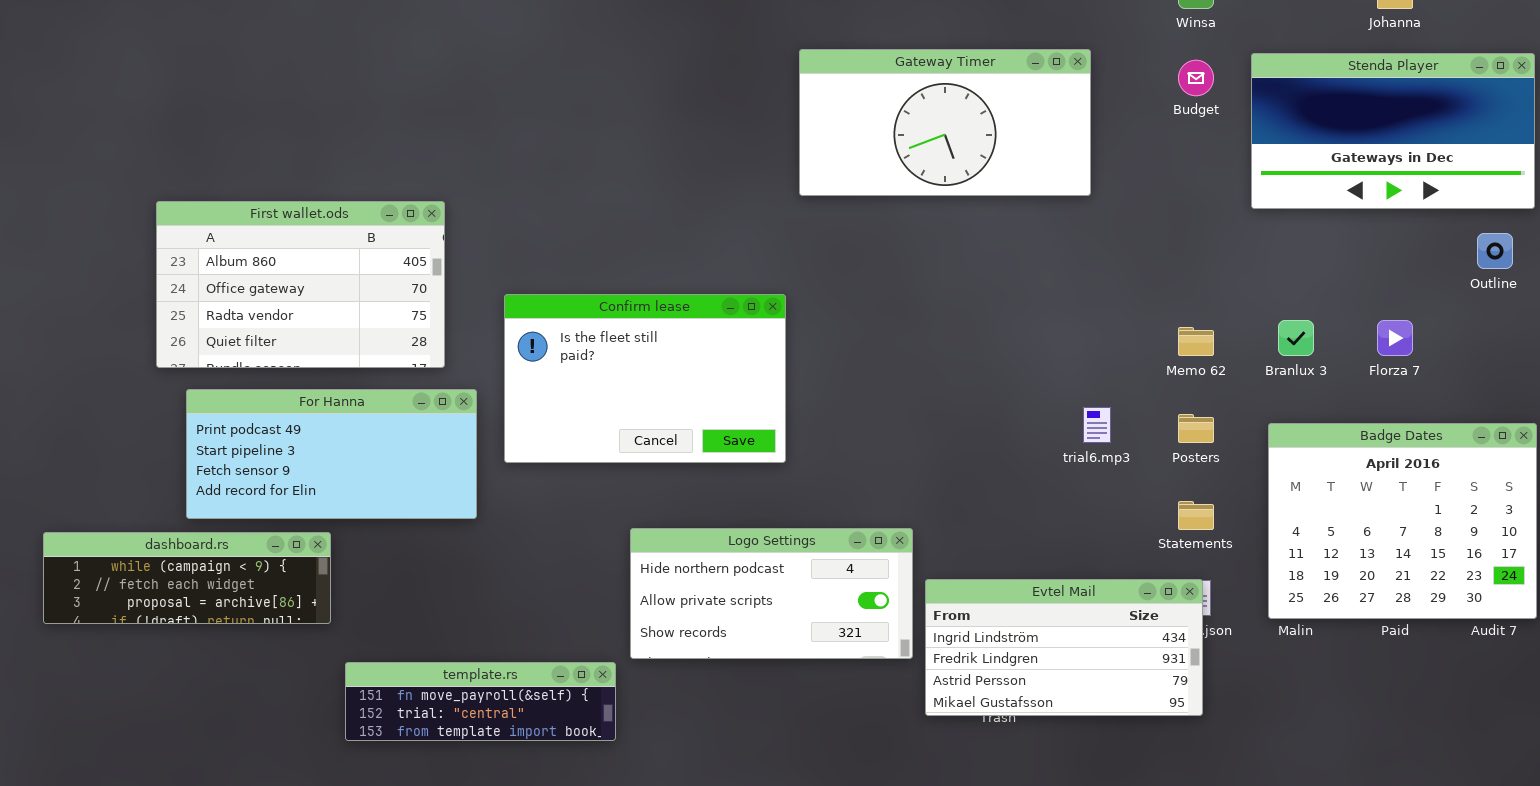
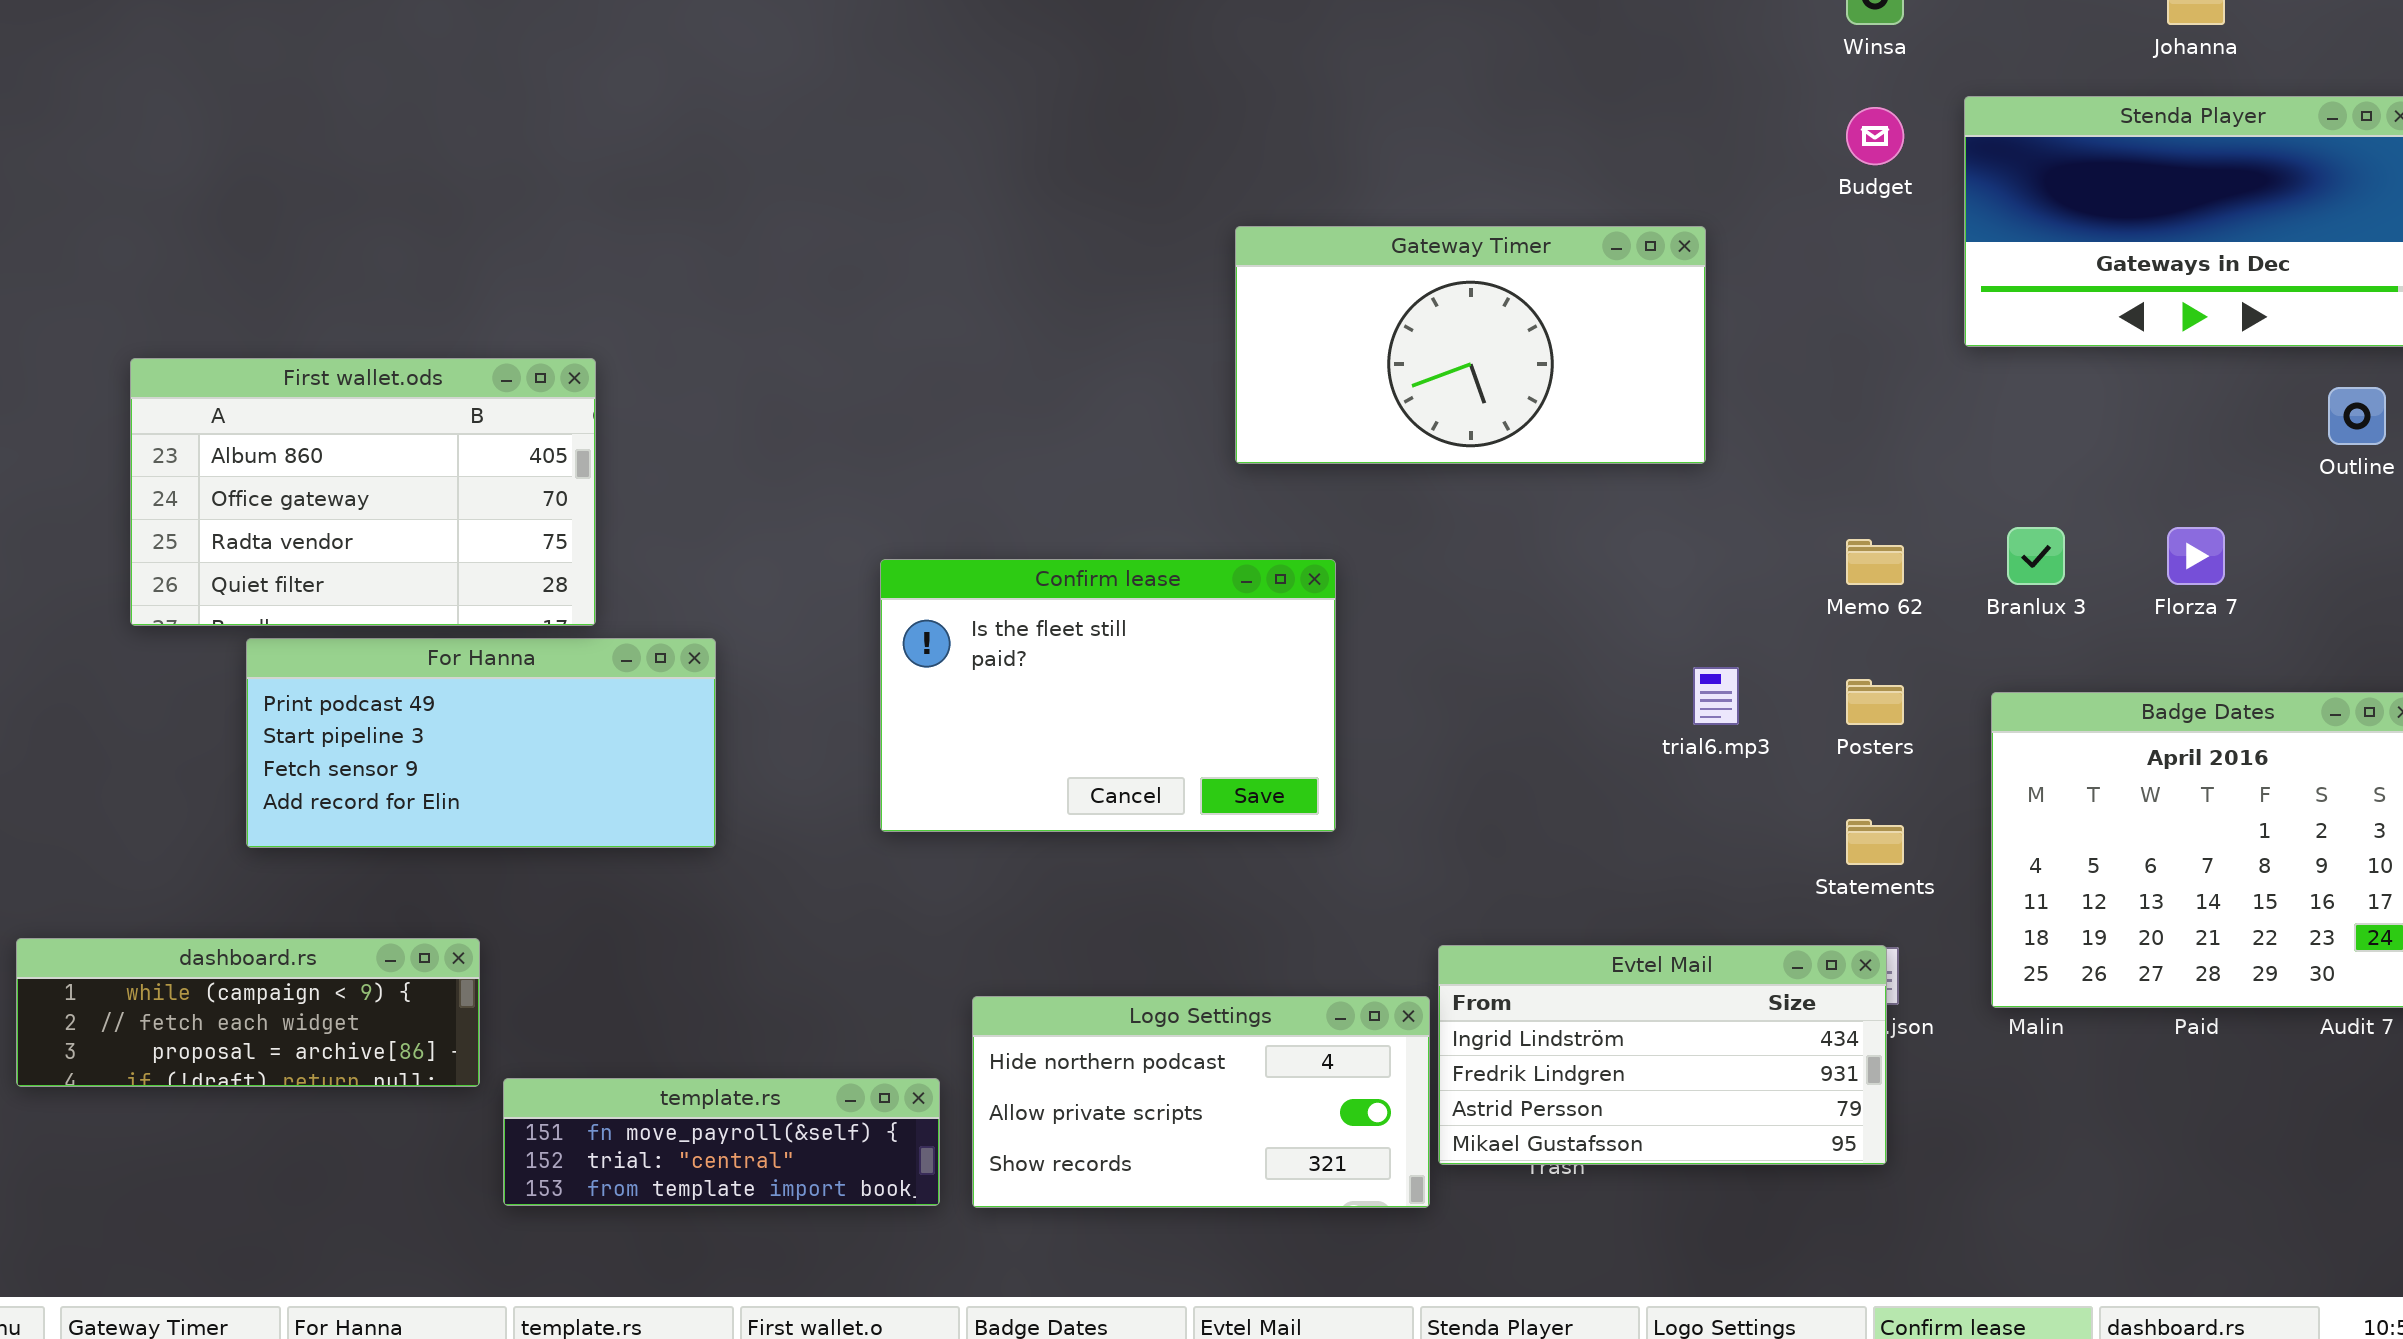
Gateway Timer: [799,49,1091,196] -> [1235,226,1706,464], moved
First wallet.ods: [156,201,445,368] -> [130,358,596,626], moved
Confirm lease: [504,294,786,463] -> [880,559,1336,832], moved
Logo Settings: [630,528,913,659] -> [972,996,1430,1208], moved
dashboard.rs: [43,532,331,624] -> [16,938,480,1087], moved

